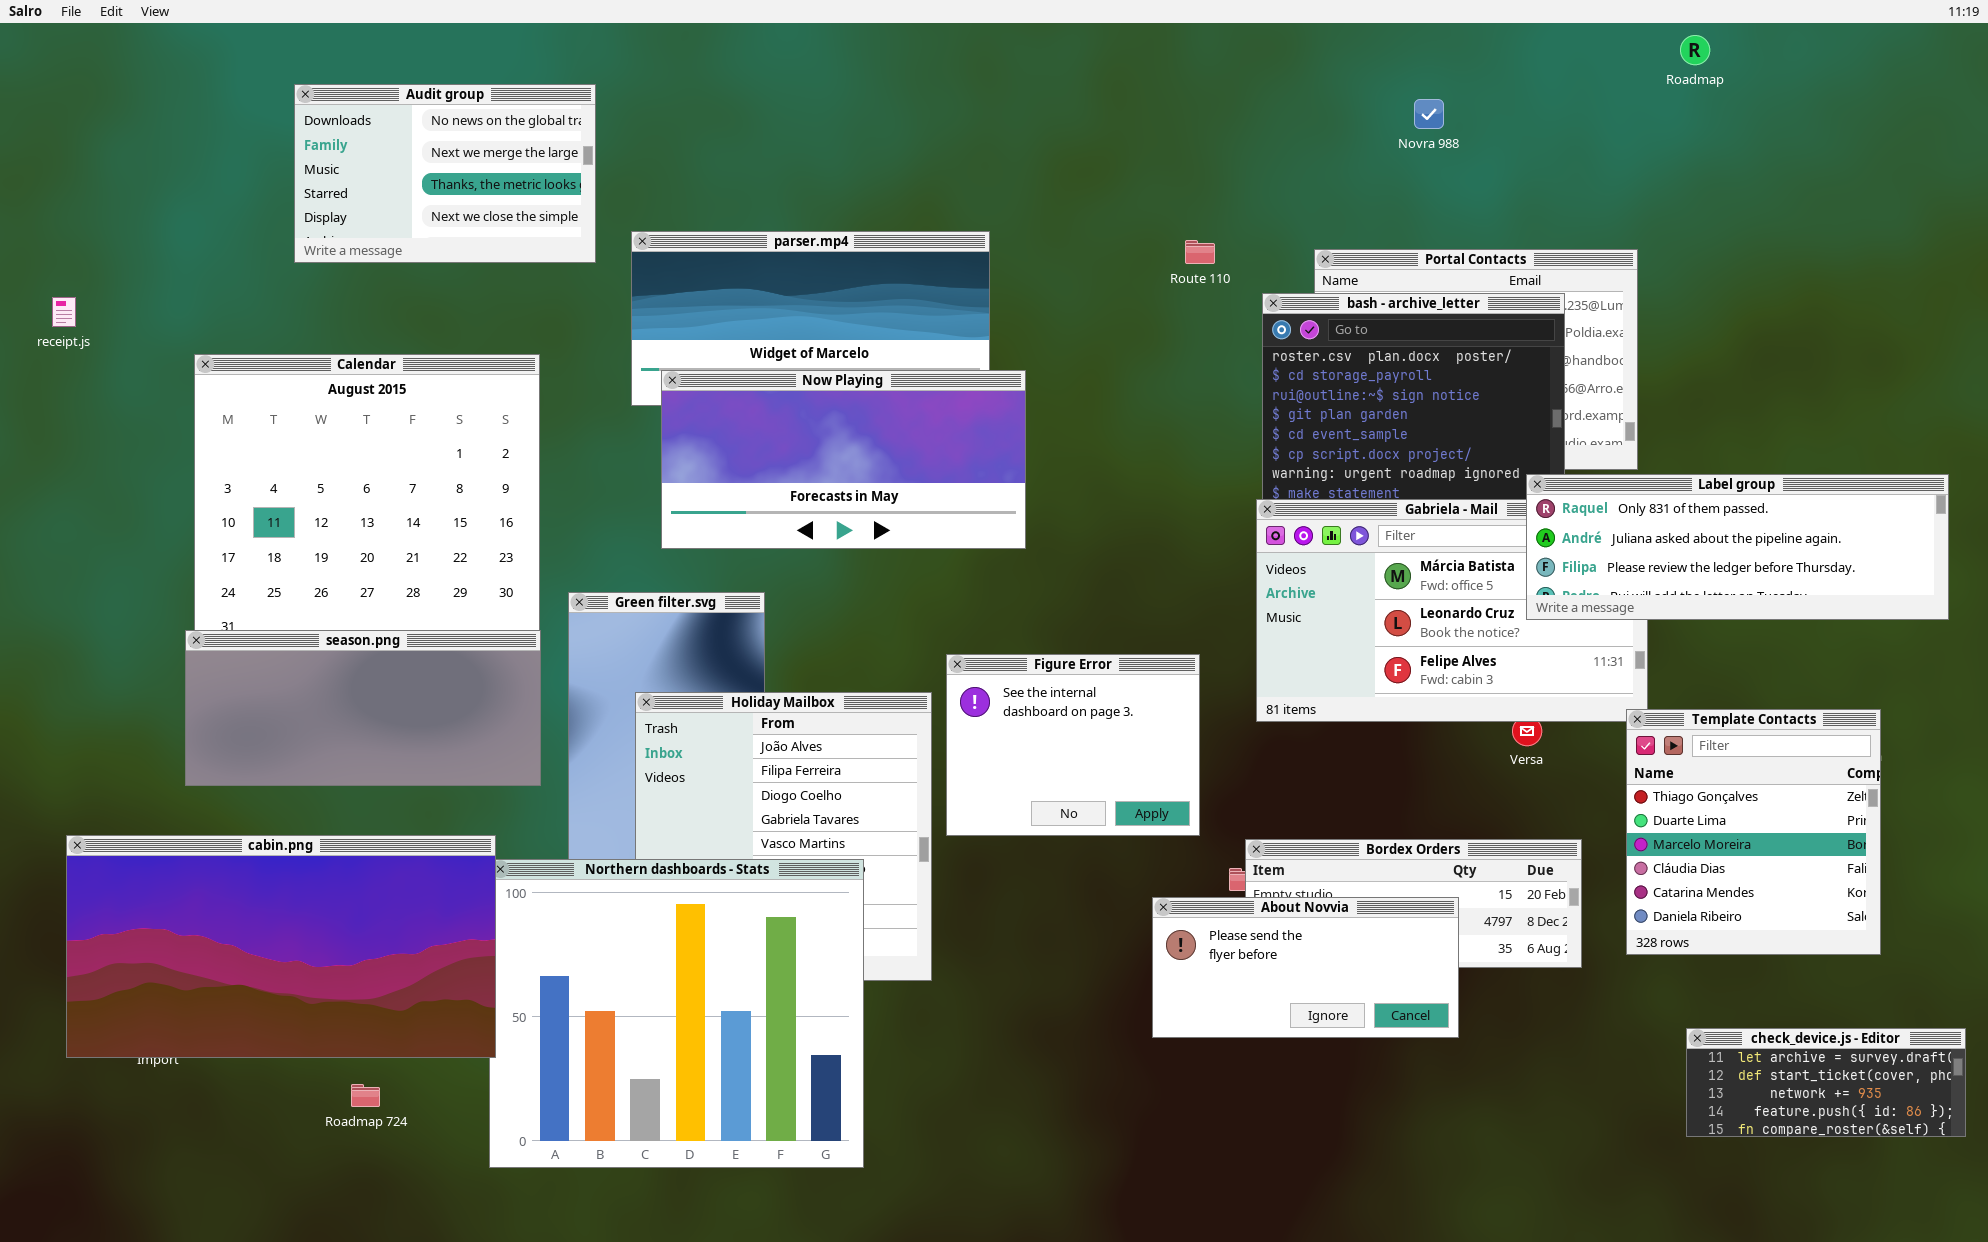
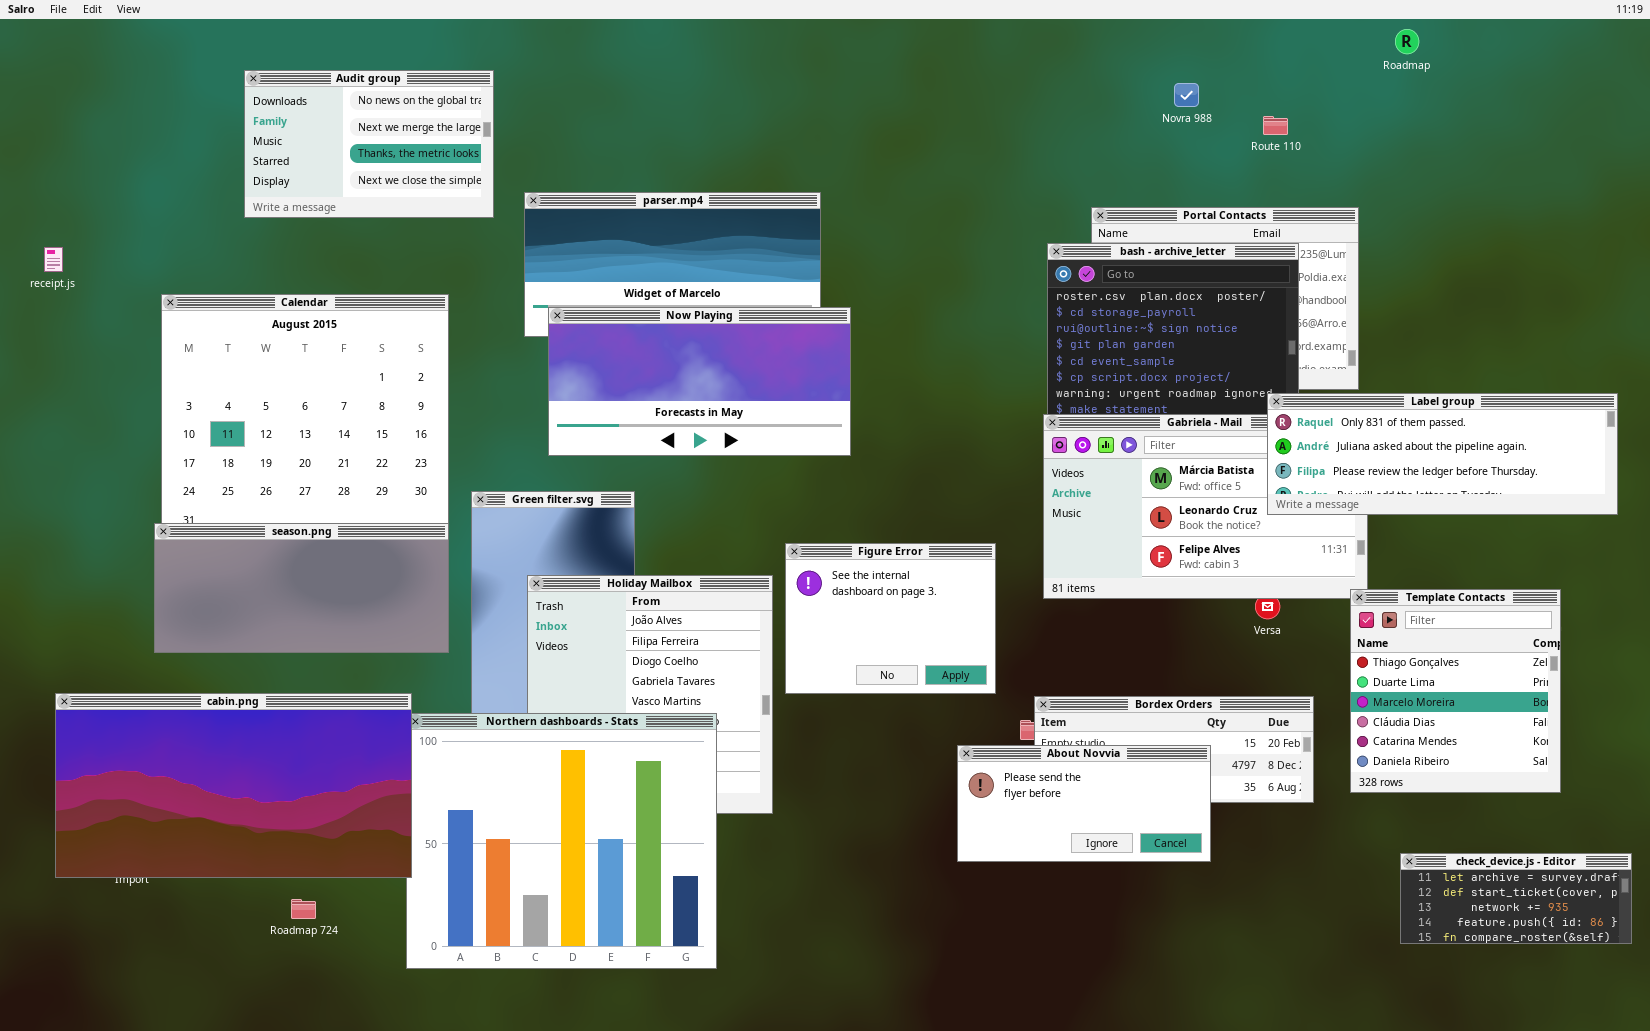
Route 110: [1185,240,1215,264] -> [1263,116,1288,135], moved

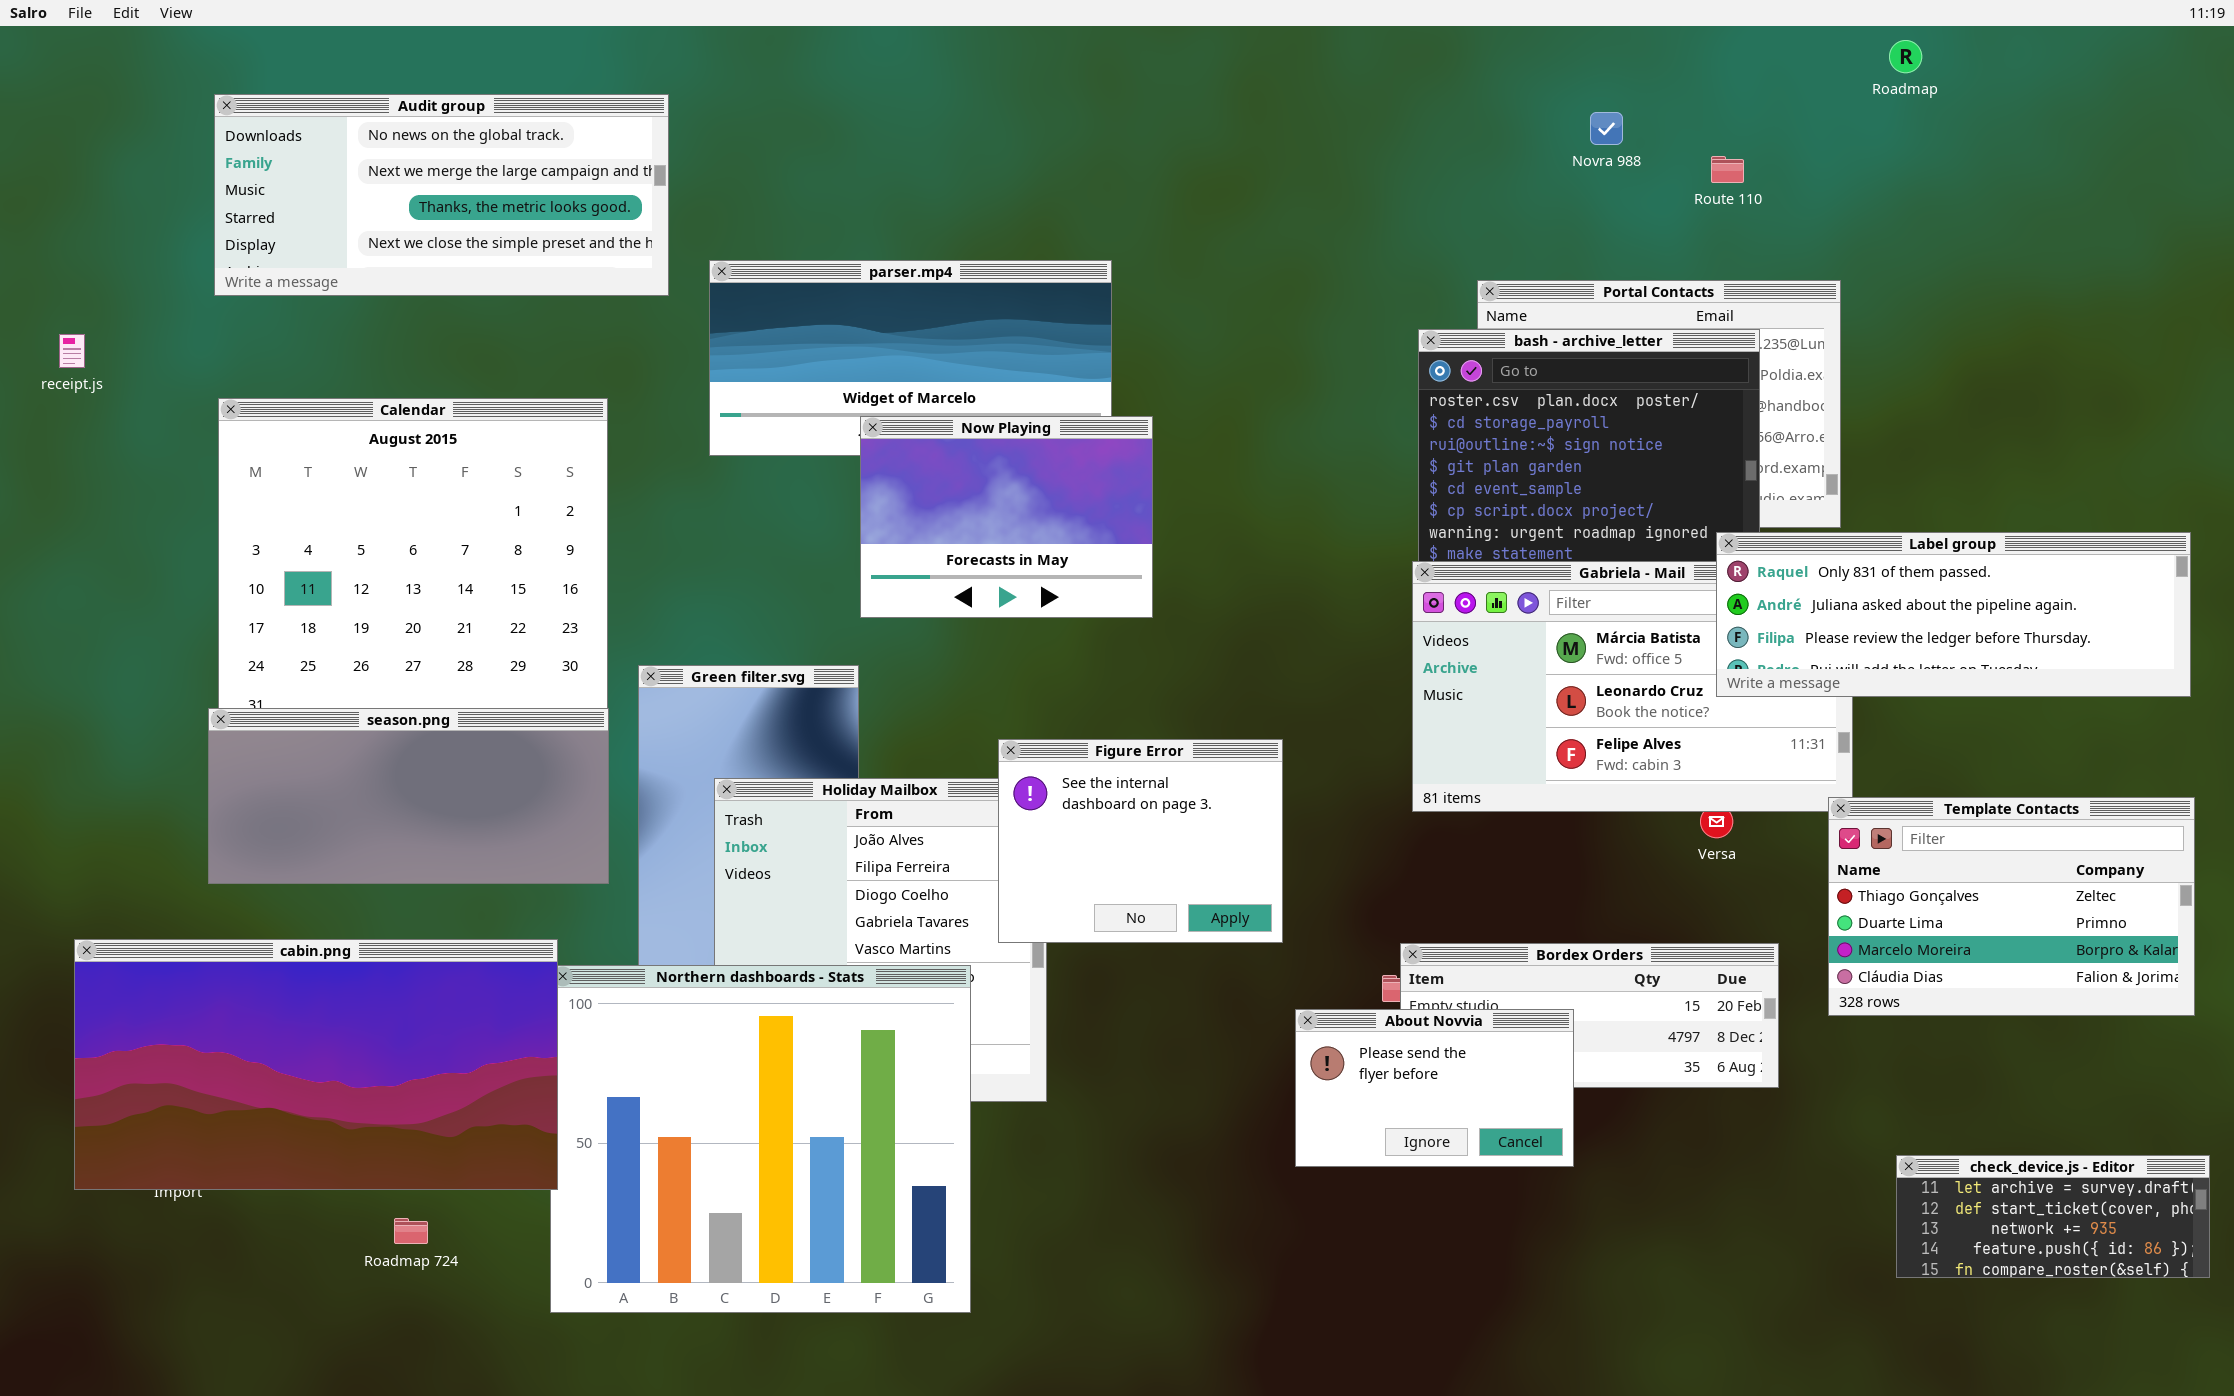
Audit group: [244,70,494,218] -> [214,94,669,296], resized
Now Playing: [548,307,851,456] -> [860,416,1153,618], resized
Figure Error: [785,543,996,694] -> [998,739,1283,943], moved
Template Contacts: [1350,589,1561,793] -> [1828,797,2195,1016], resized
About Novvia: [957,745,1211,862] -> [1295,1009,1574,1167], resized

